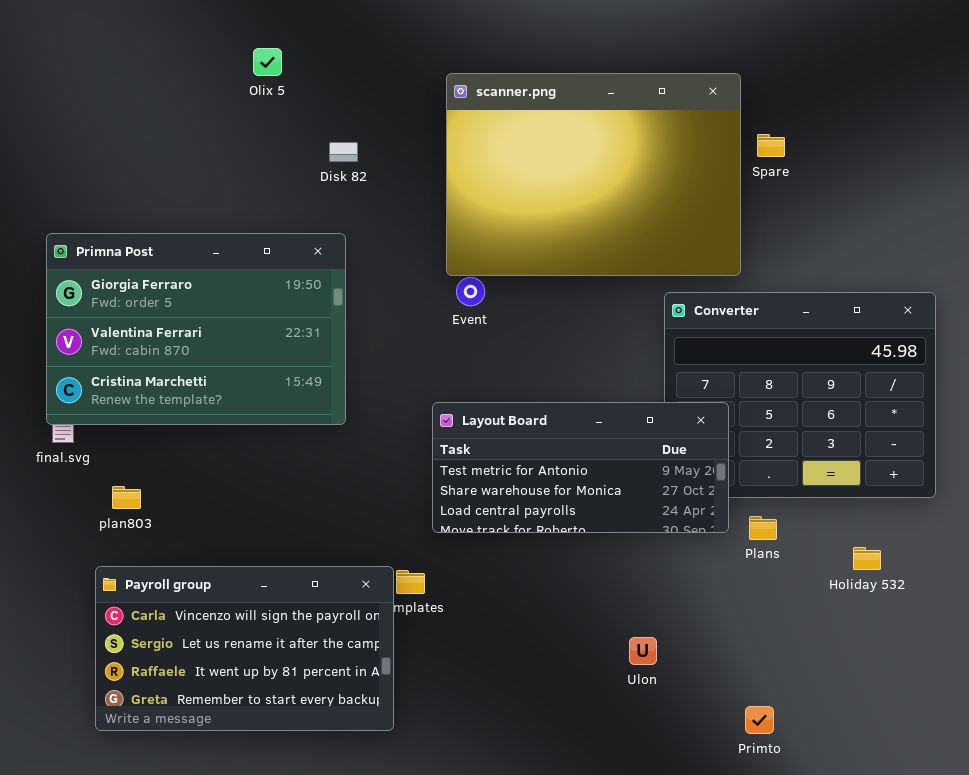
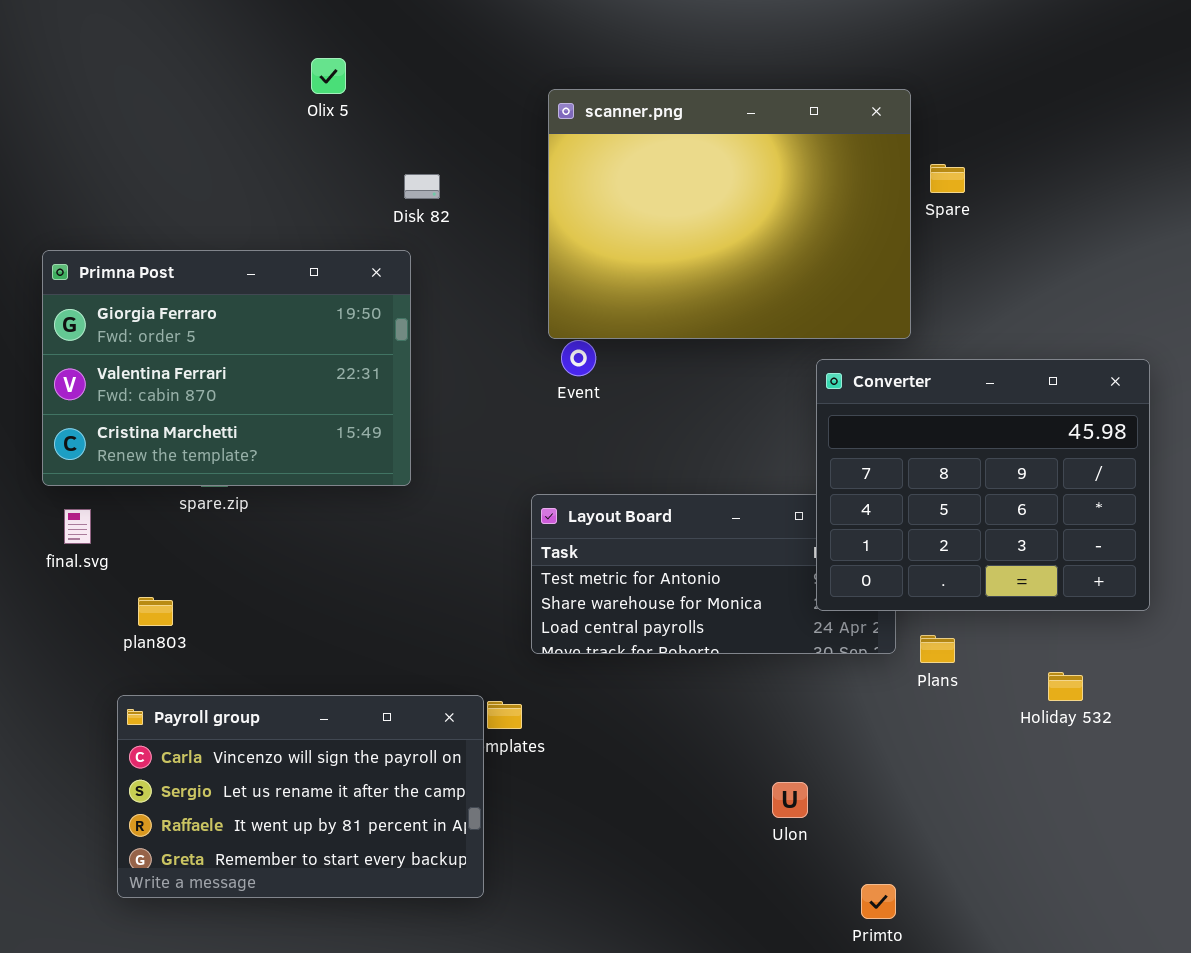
Primna Post: [46,233,346,425] -> [42,250,411,486], moved
Converter: [664,292,936,498] -> [816,359,1150,611], raised
Primto: [745,706,774,734] -> [861,884,896,919], moved

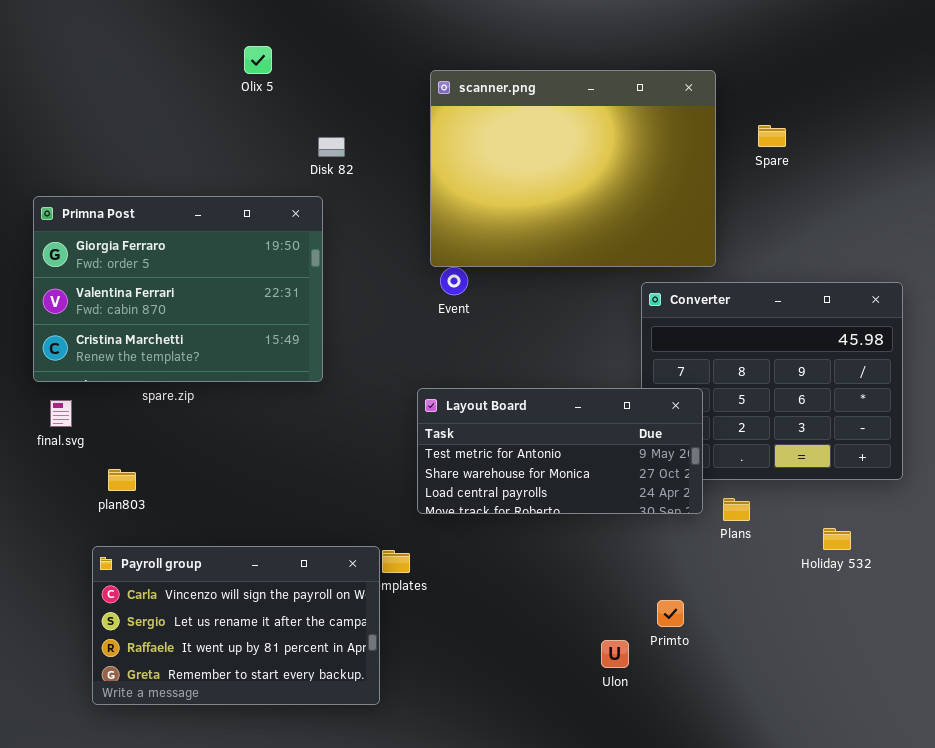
Spare: [930,164,965,193] -> [758,125,786,147], moved
Layout Board: [531,494,896,654] -> [417,388,703,514], raised
Ulon: [772,782,808,818] -> [601,640,629,668], moved
Primto: [861,884,896,919] -> [657,600,684,627], moved

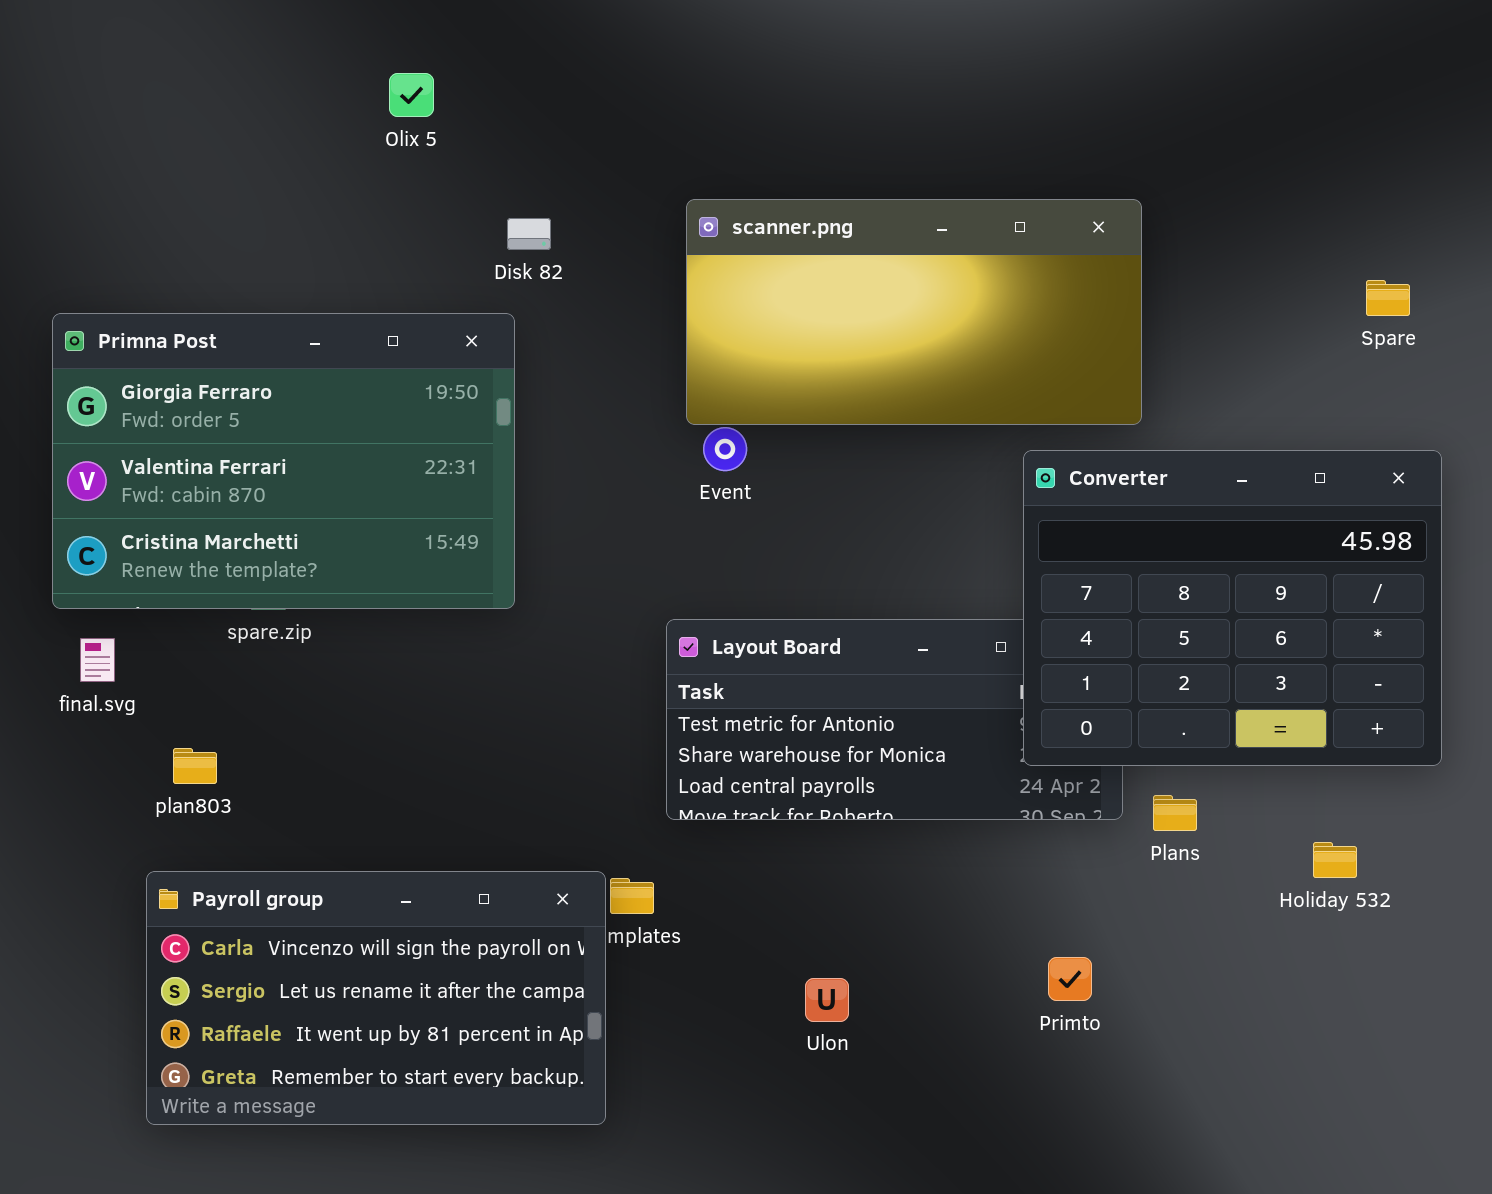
scanner.png: [430,70,716,267] -> [686,199,1142,425], resized
Spare: [758,125,786,147] -> [1366,280,1410,316], moved
Converter: [641,282,903,480] -> [1023,450,1442,766], raised
Ulon: [601,640,629,668] -> [805,978,849,1022], moved

